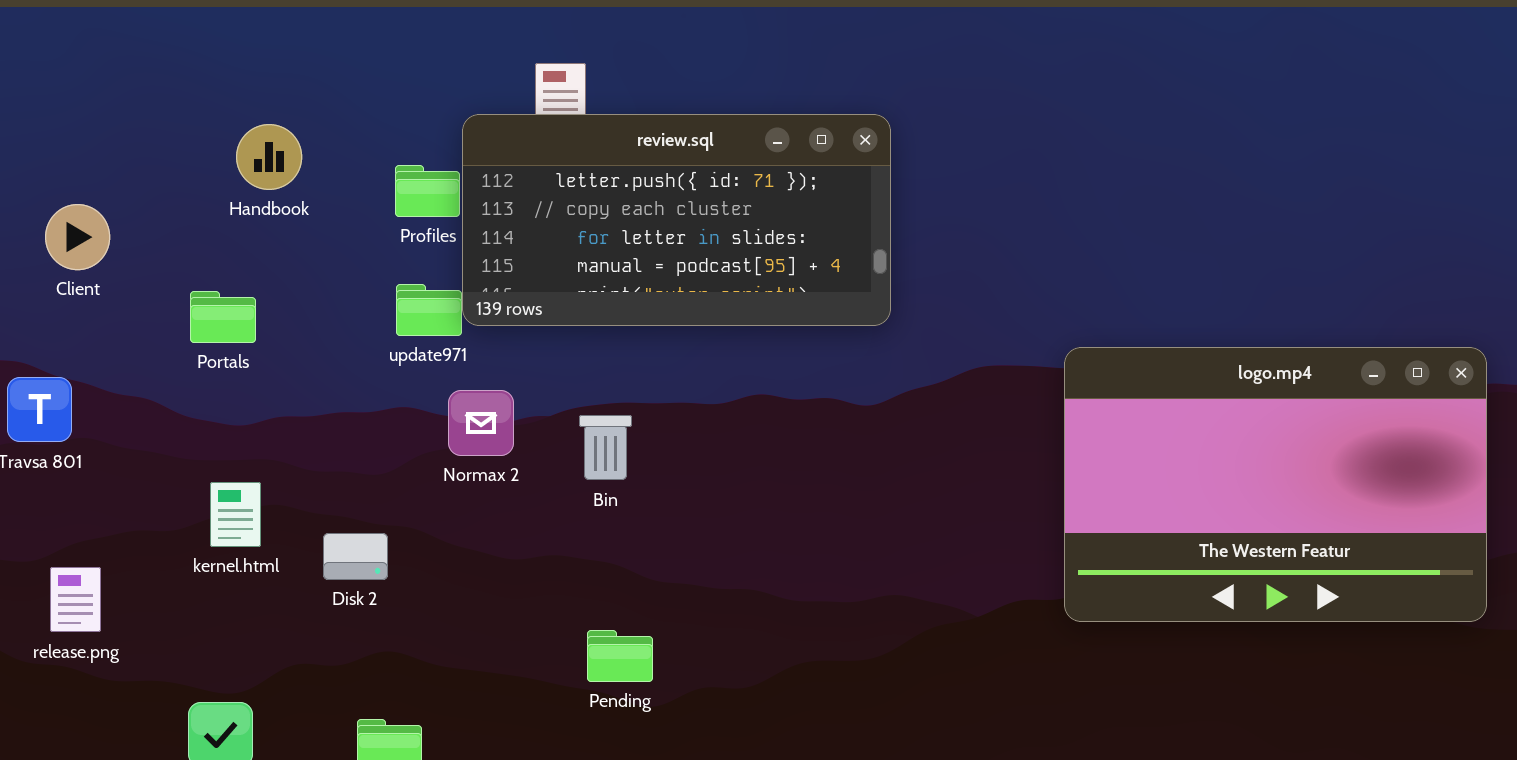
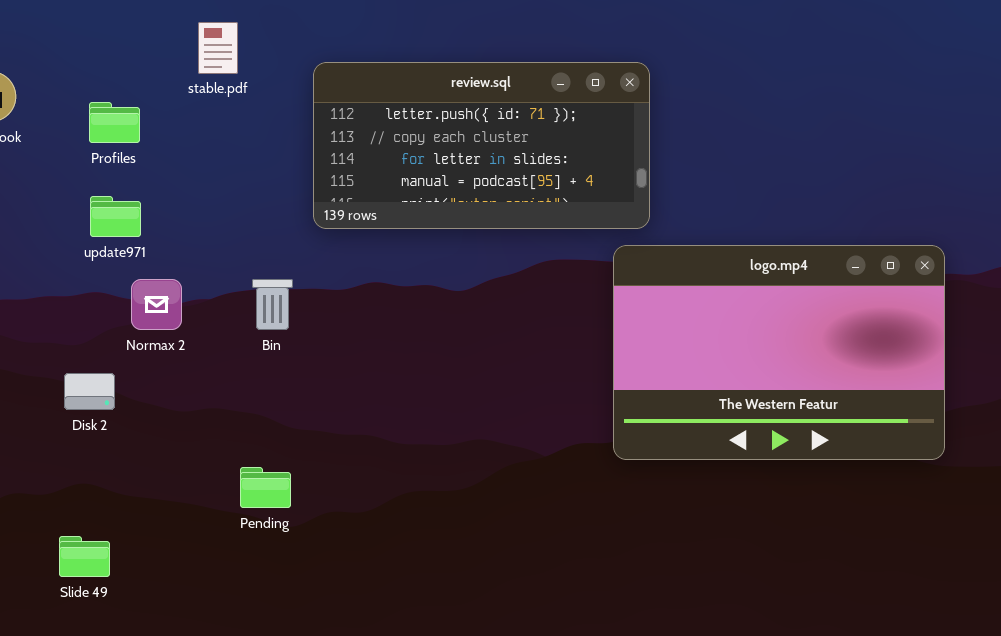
review.sql: [462,114,891,326] -> [313,62,650,229], moved
Bin: [579,415,632,480] -> [252,279,293,330], moved
Disk 2: [323,533,388,580] -> [64,373,115,410], moved

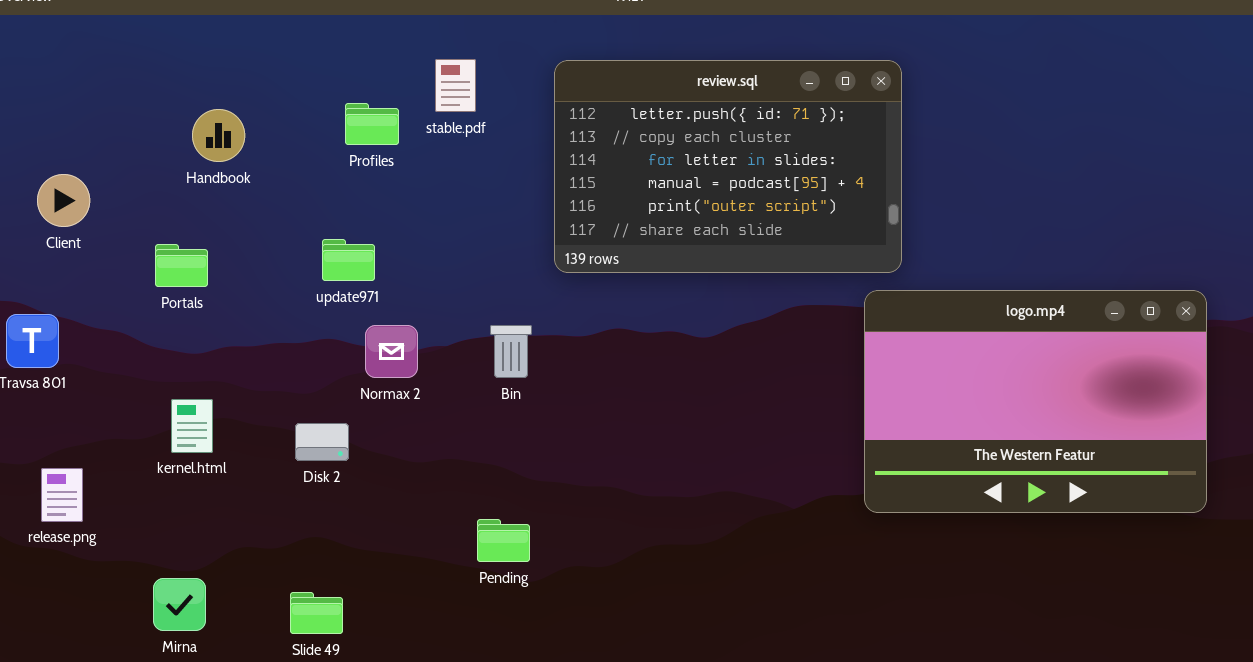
review.sql: [313,62,650,229] -> [554,60,902,273], resized
Profiles: [89,102,140,143] -> [345,103,399,145], moved

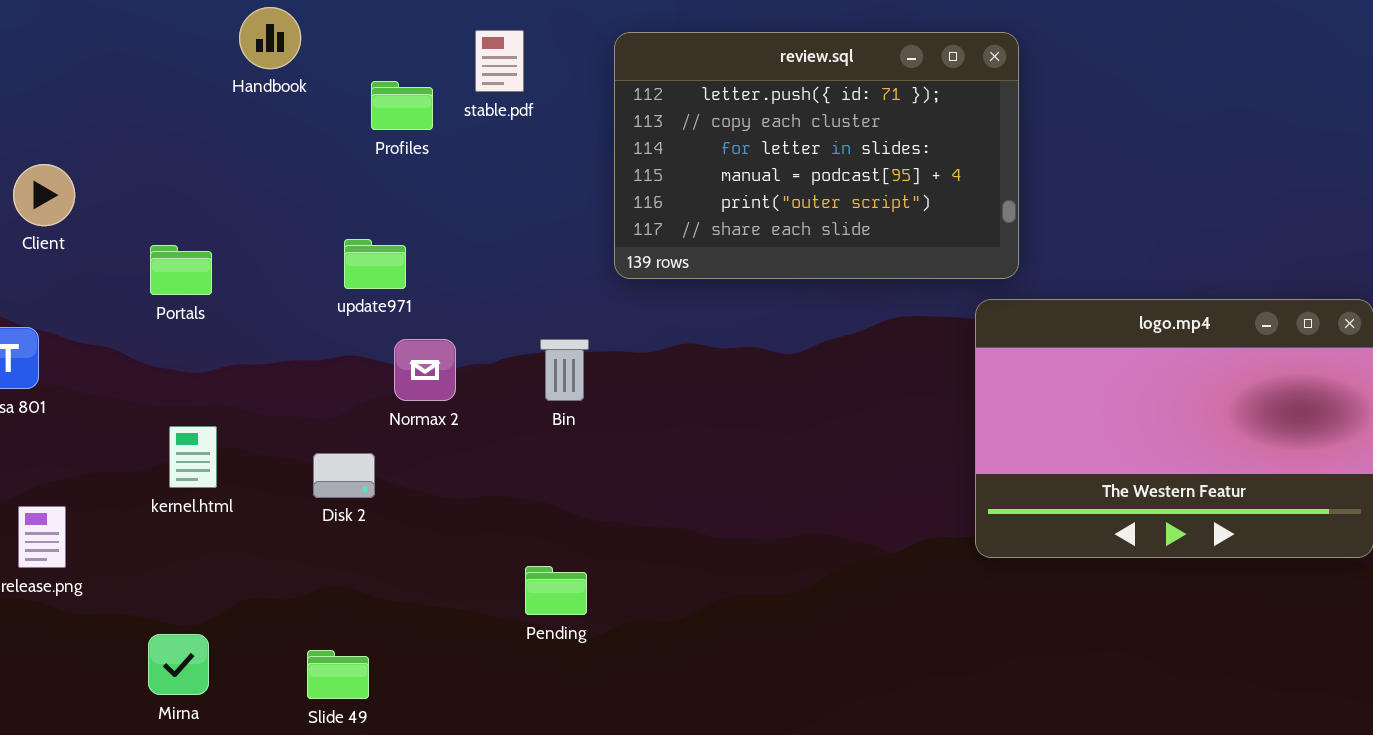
Handbook: [192,109,245,162] -> [239,7,301,69], moved

